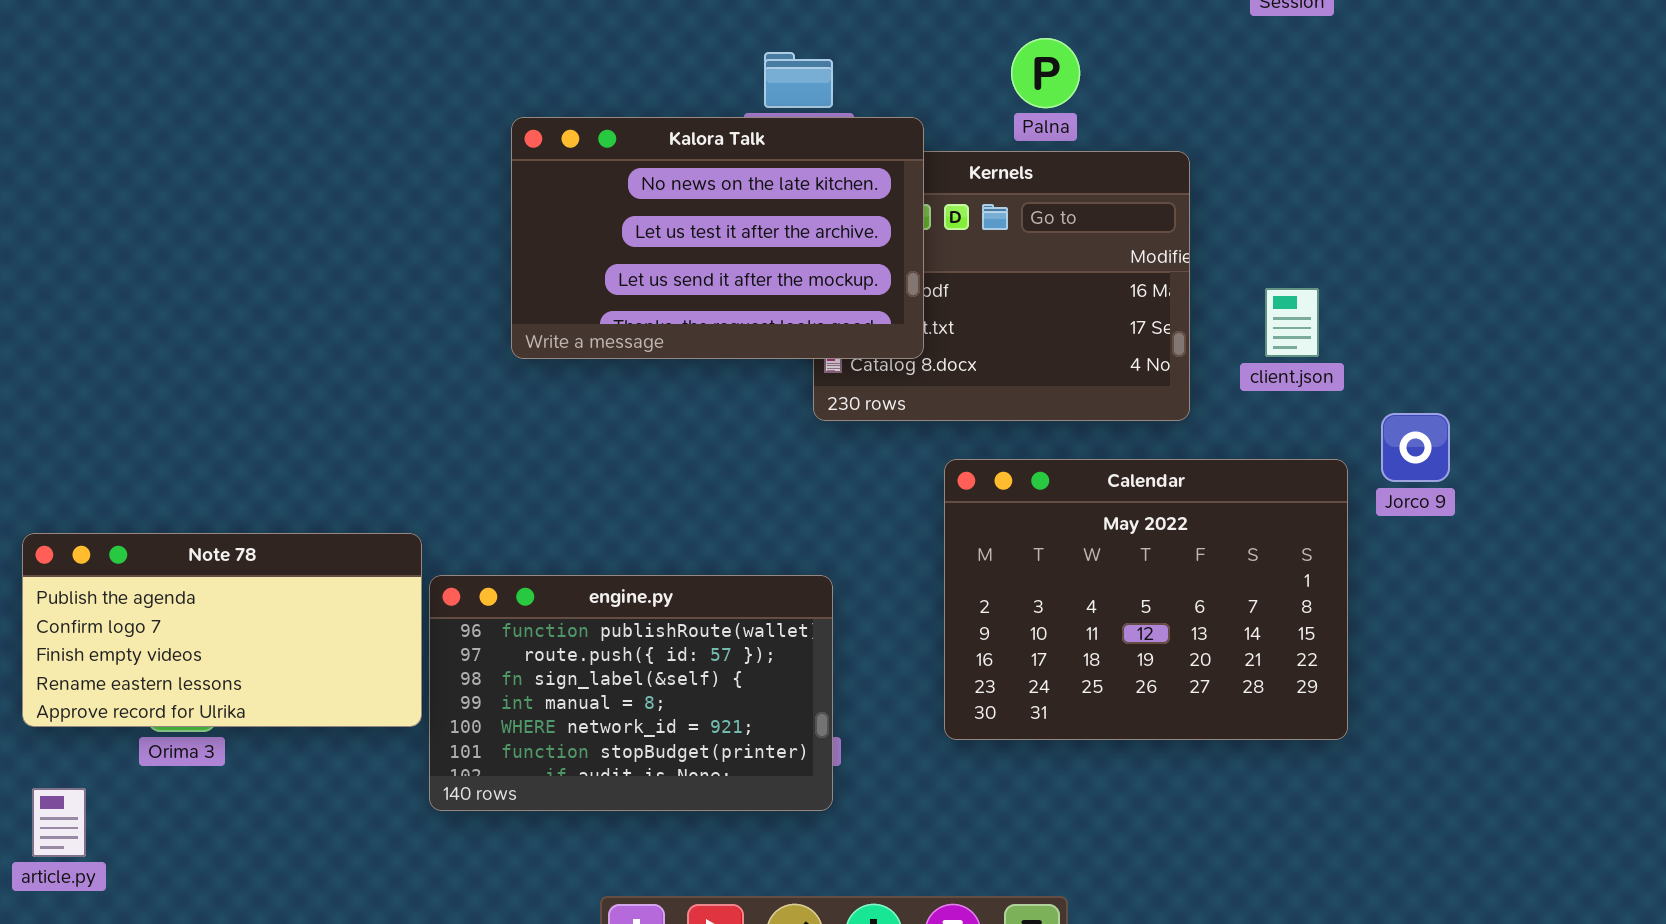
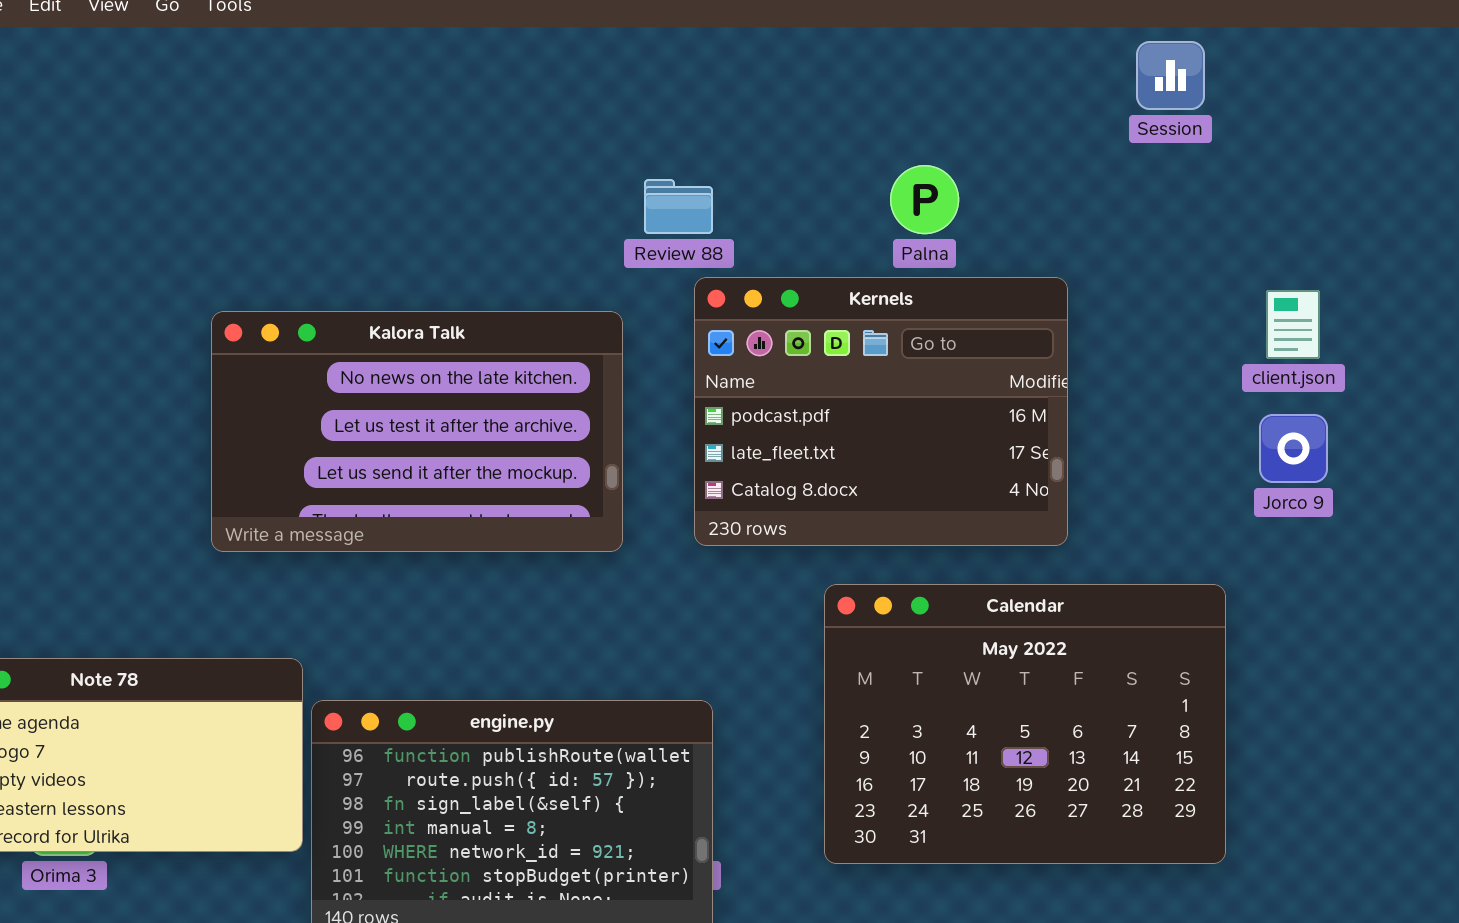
Kalora Talk: [511,117,924,359] -> [211,311,623,552], moved
client.json: [1265,288,1319,357] -> [1266,290,1320,359], moved
Jorco 9: [1381,413,1450,482] -> [1259,414,1328,483], moved

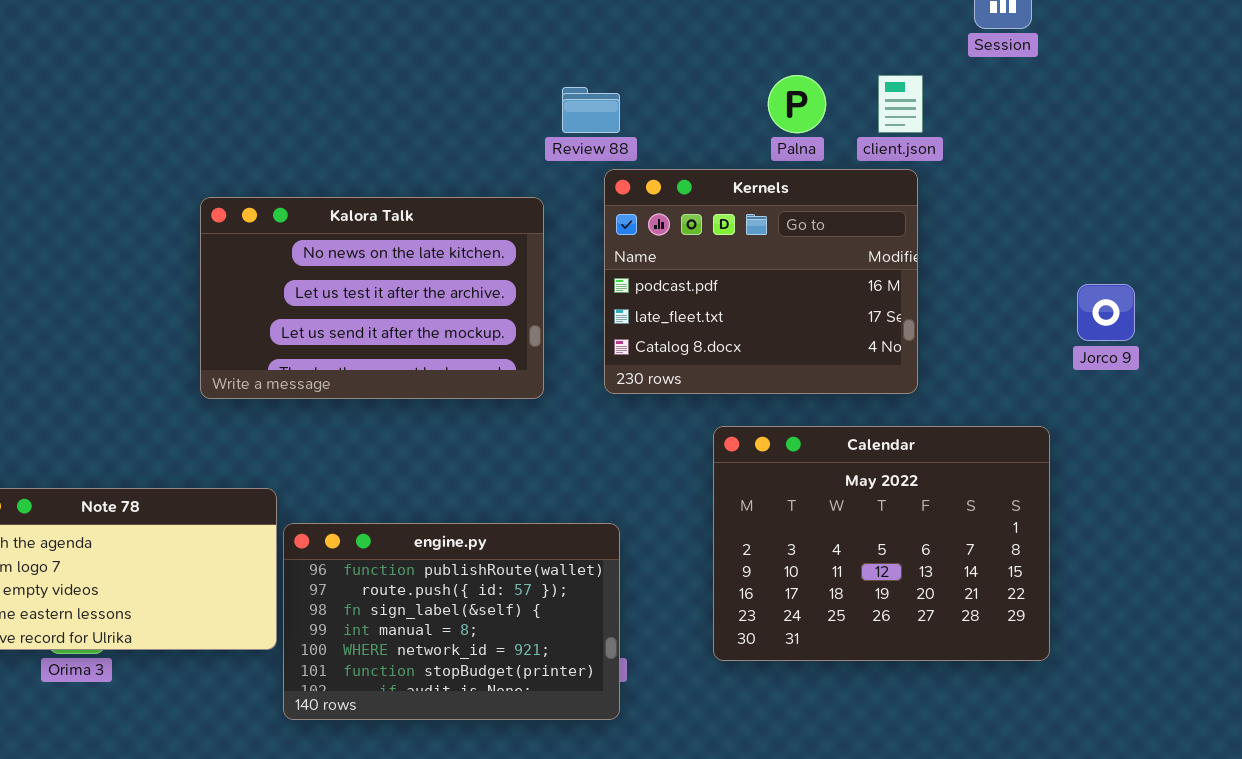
client.json: [1266,290,1320,359] -> [878,75,923,133], moved

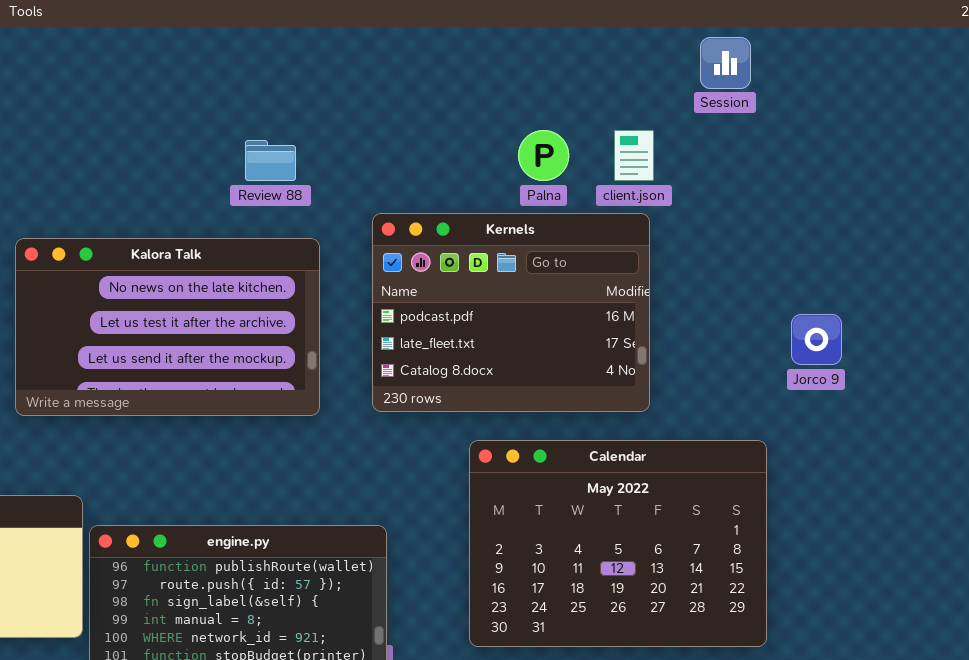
Review 88: [562,87,620,133] -> [245,140,296,181], moved

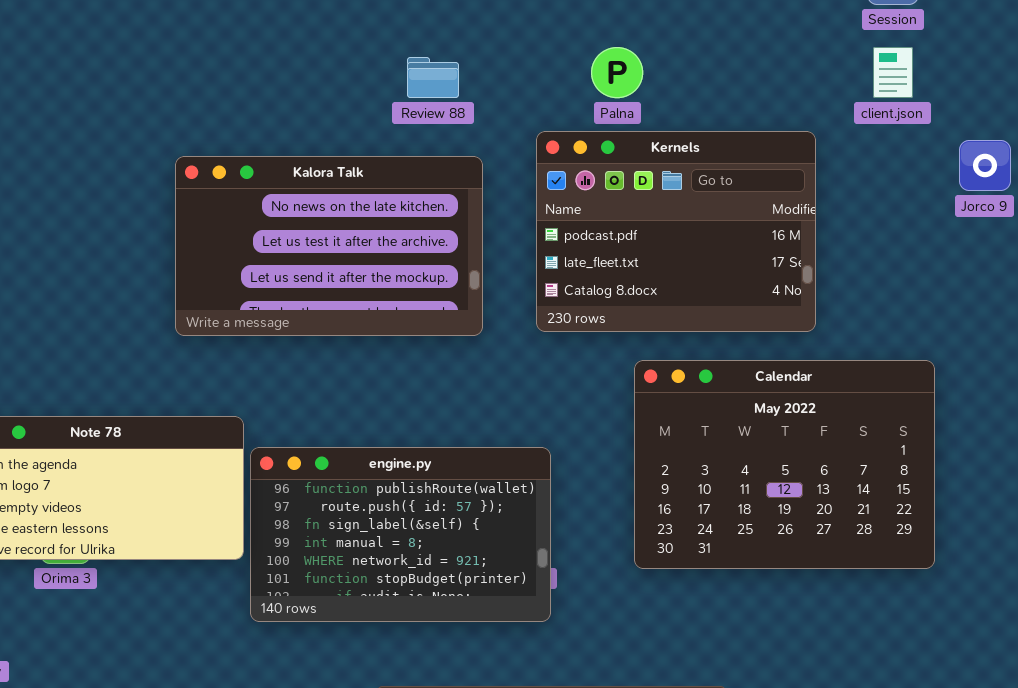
Palna: [518,130,569,181] -> [591,47,643,98], moved
client.json: [614,130,654,181] -> [873,47,913,98], moved
Jorco 9: [791,314,842,365] -> [959,140,1011,191], moved

